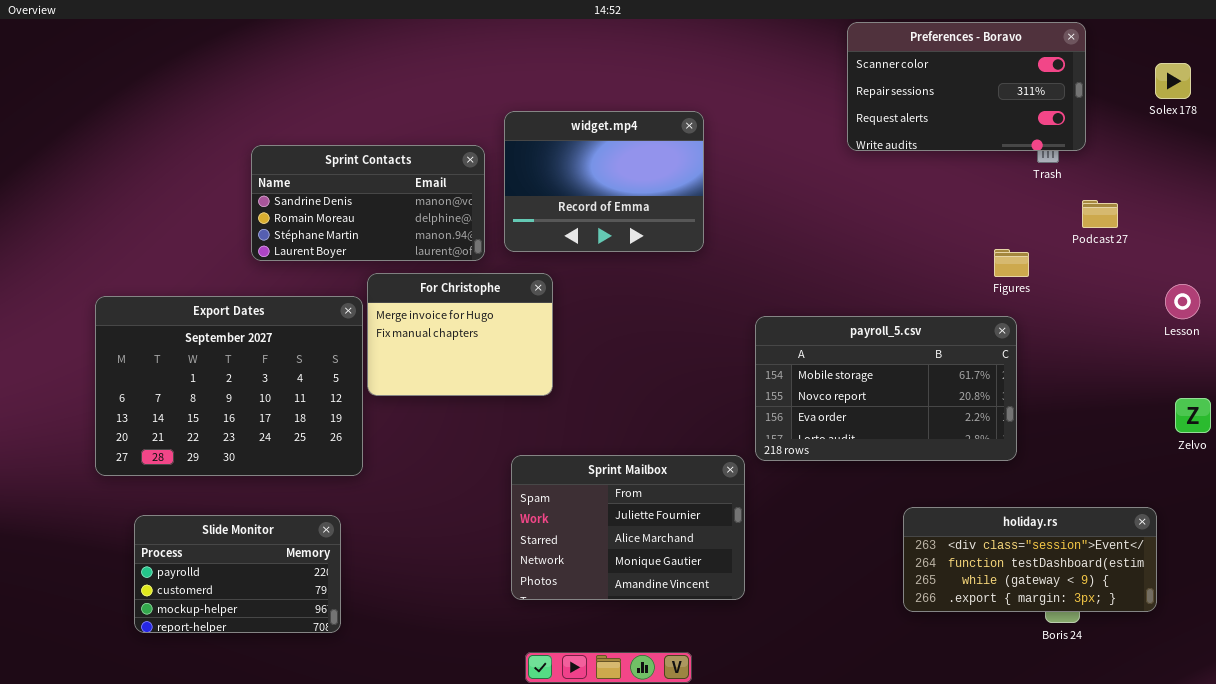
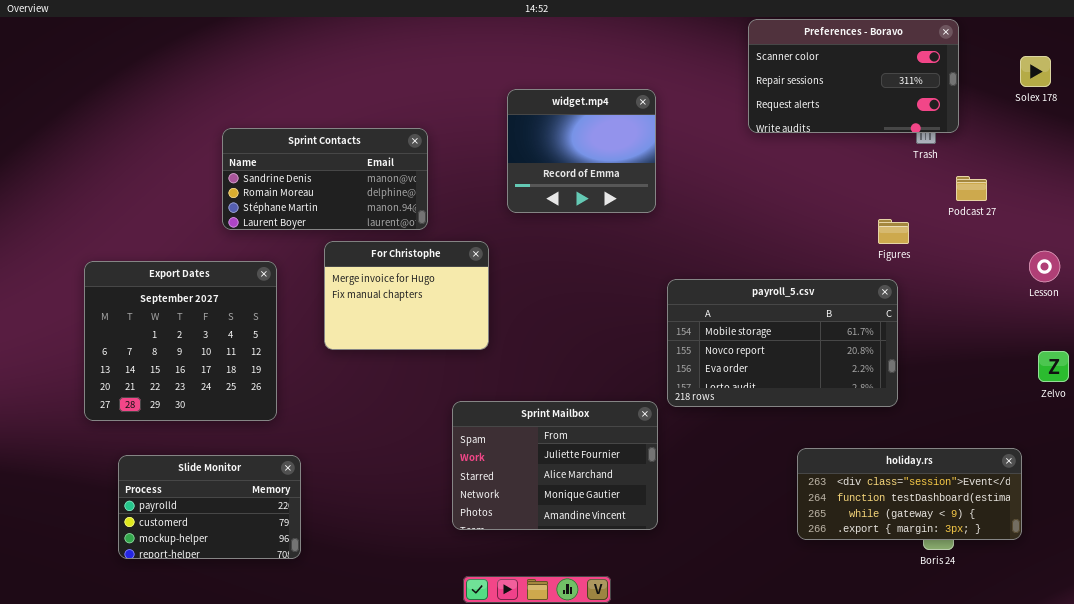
widget.mp4: [504,111,704,252] -> [507,89,656,213], moved, resized
Export Dates: [95,296,363,476] -> [84,261,277,421], resized

